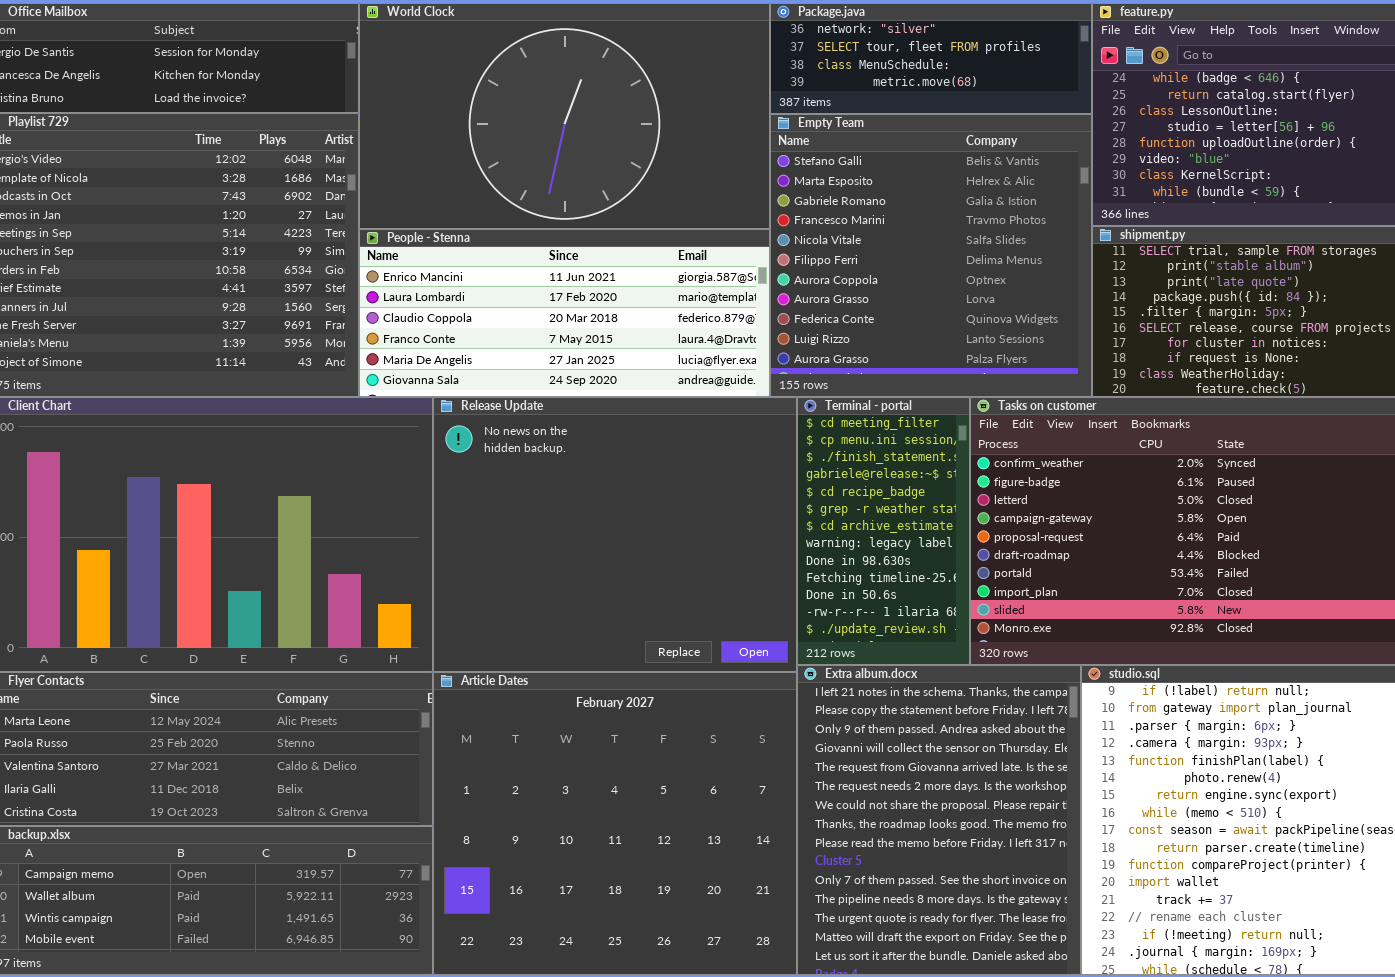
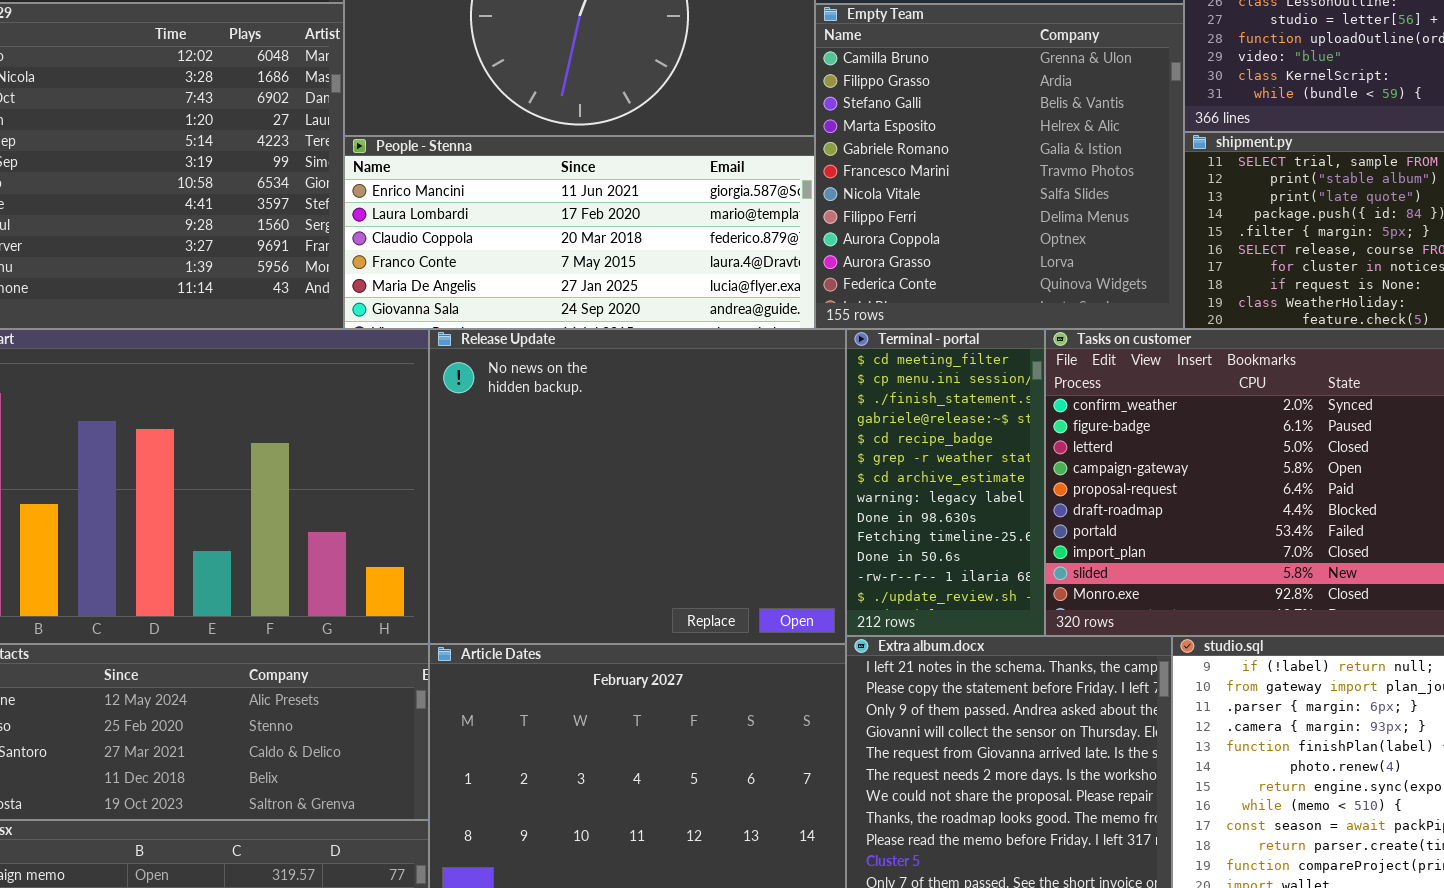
Empty Team: [770,114,1092,397] -> [815,4,1184,329], scrolled up 2 rows

